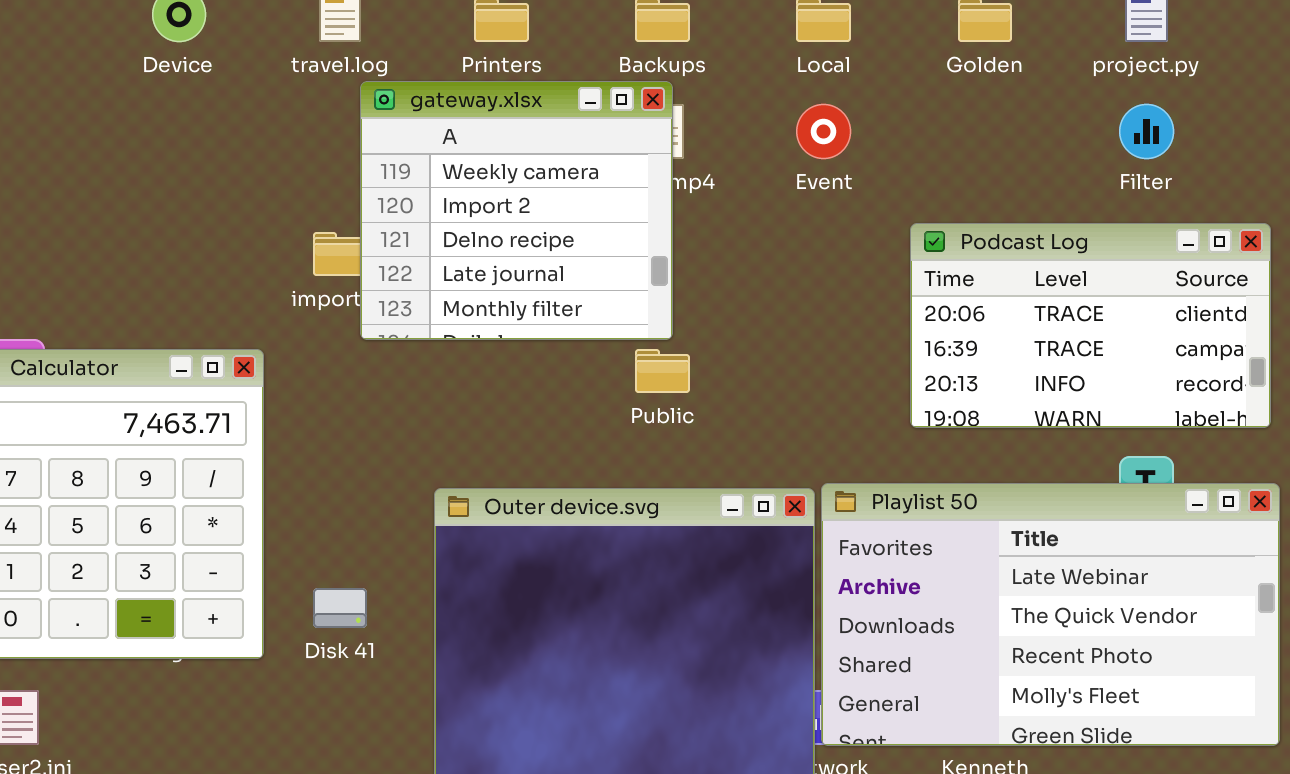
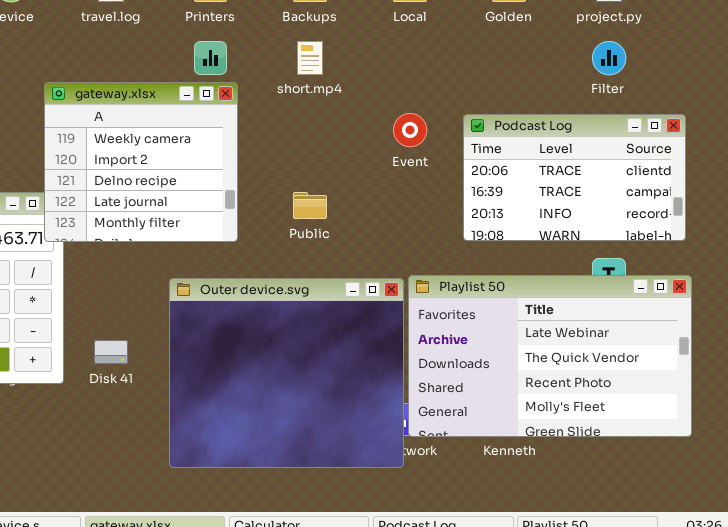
gateway.xlsx: [360,81,673,340] -> [44,82,238,242], moved
Event: [796,104,851,159] -> [393,113,427,147], moved

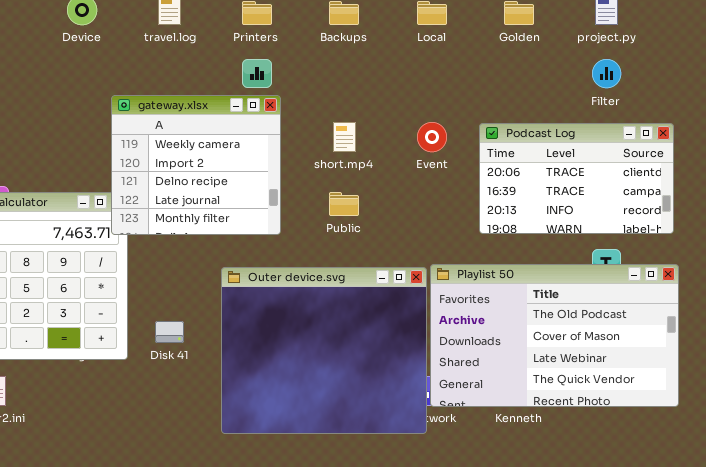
short.mp4: [297,41,323,75] -> [333,122,356,152], moved
Playlist 50: [408,275,692,437] -> [430,264,679,407], scrolled up 2 rows

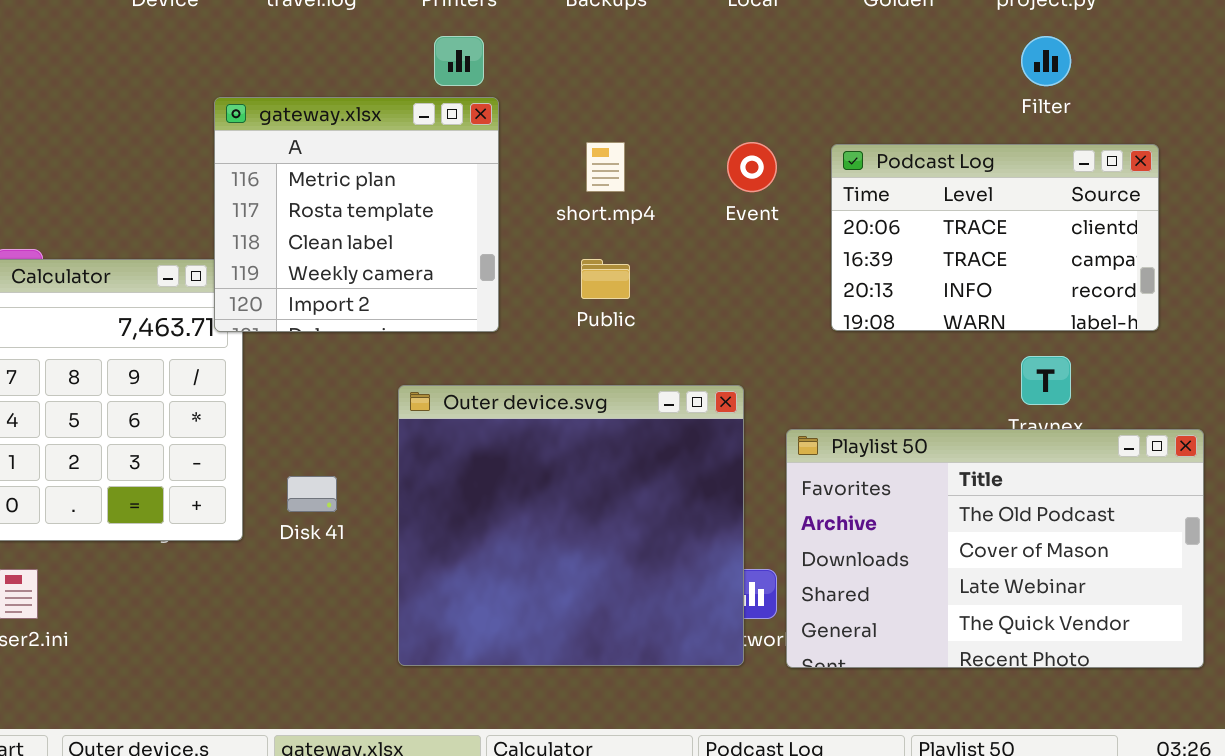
gateway.xlsx: [111,95,281,235] -> [214,97,499,332], scrolled up 3 rows
Playlist 50: [430,264,679,407] -> [786,429,1204,668], moved

